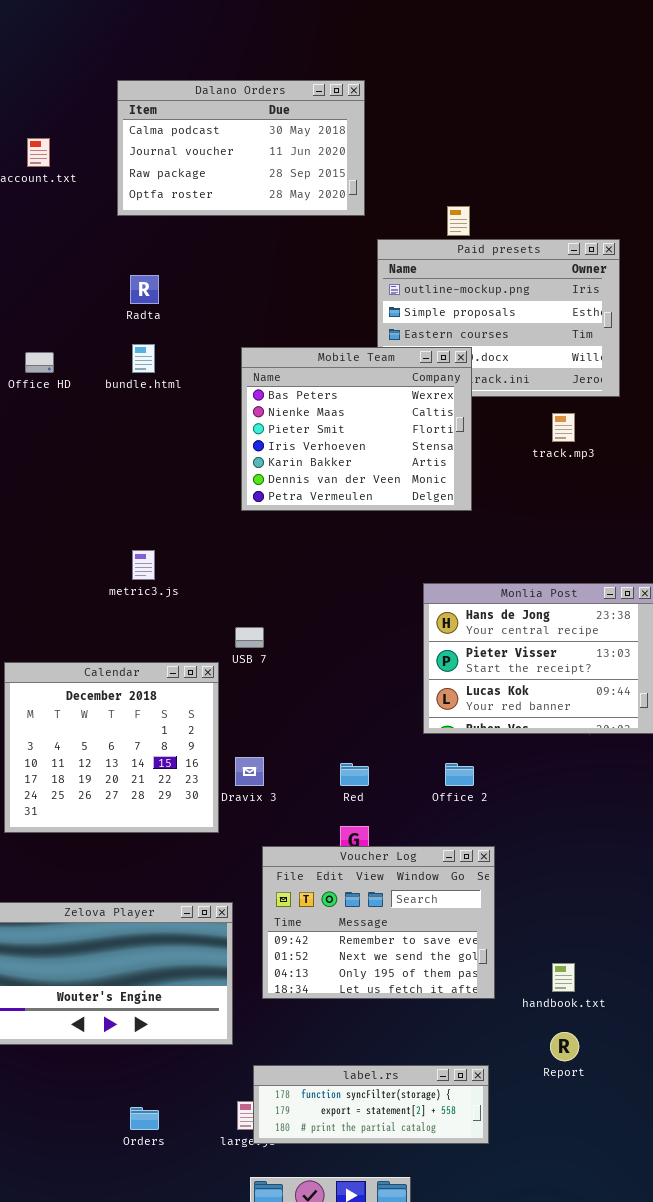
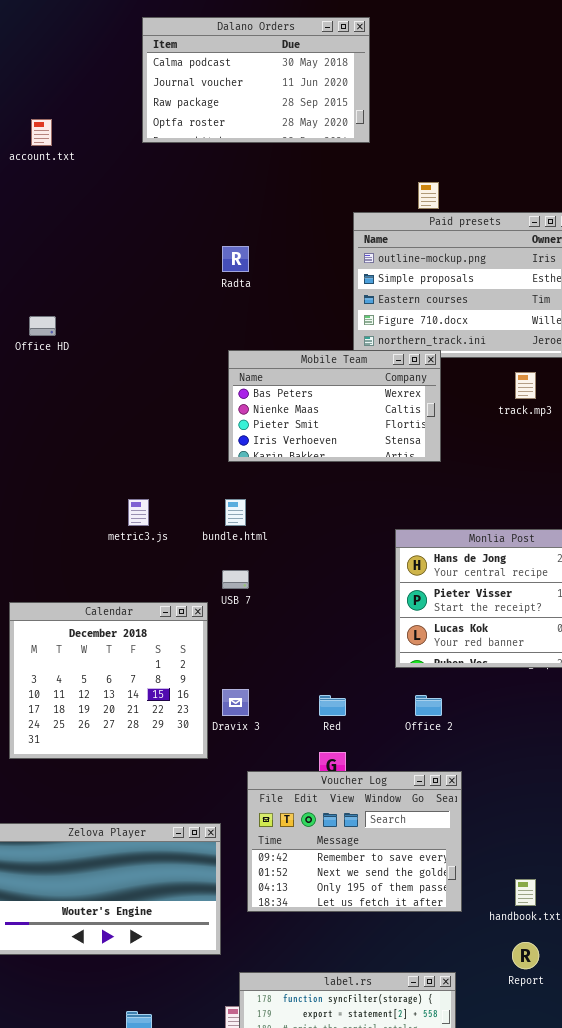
Dalano Orders: [117,80,365,216] -> [142,17,370,143], moved
Radta: [130,275,159,304] -> [222,246,249,272], moved
bundle.html: [132,344,155,373] -> [225,499,246,526], moved
Mobile Team: [241,347,472,511] -> [228,350,441,462], resized

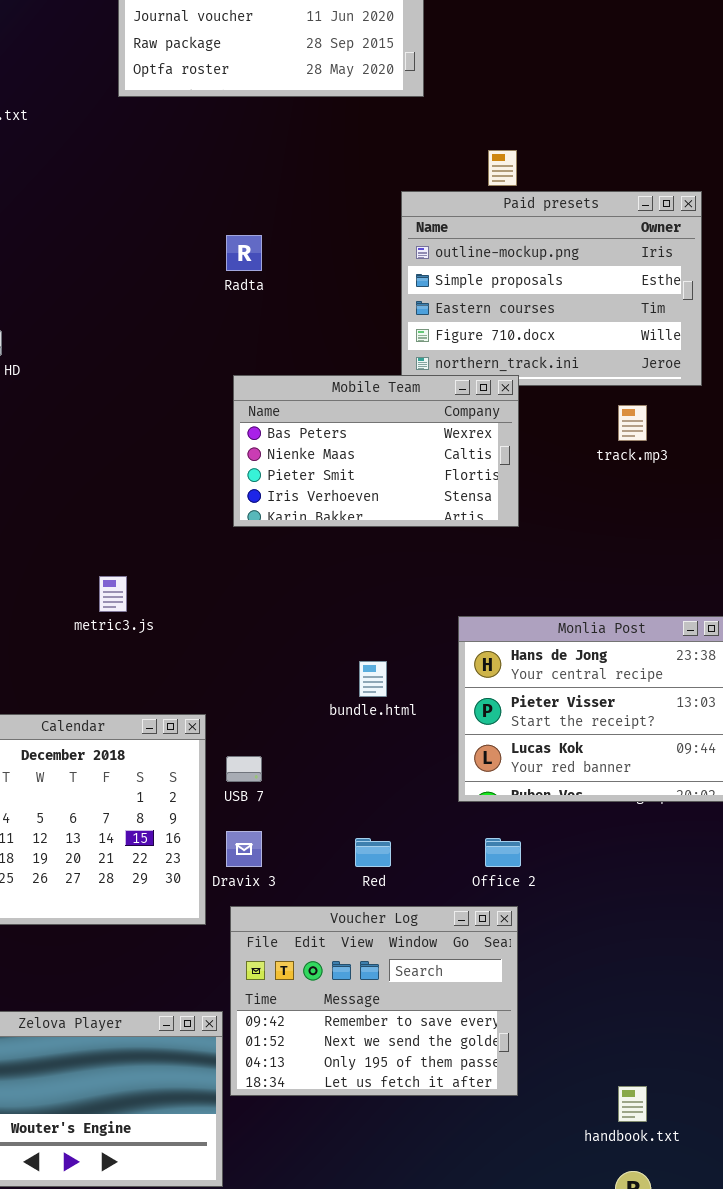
bundle.html: [225,499,246,526] -> [359,661,387,697], moved
USB 7: [222,570,249,589] -> [226,756,262,782], moved
Voucher Log: [247,771,462,912] -> [230,906,518,1096], moved

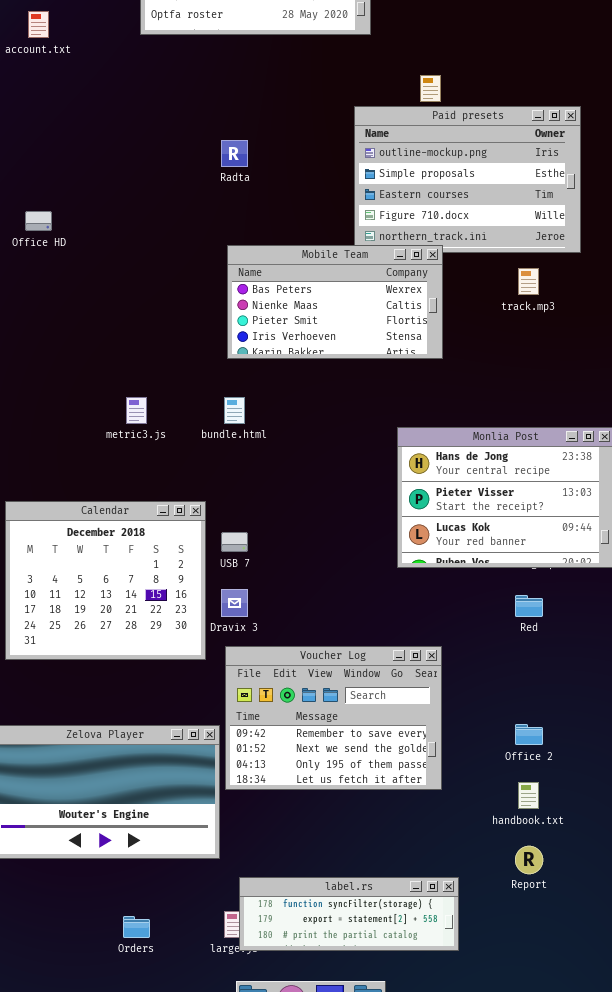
bundle.html: [359,661,387,697] -> [224,397,245,424], moved
Red: [355,838,391,867] -> [515,595,543,617], moved
Office 2: [485,838,521,867] -> [515,724,543,745], moved

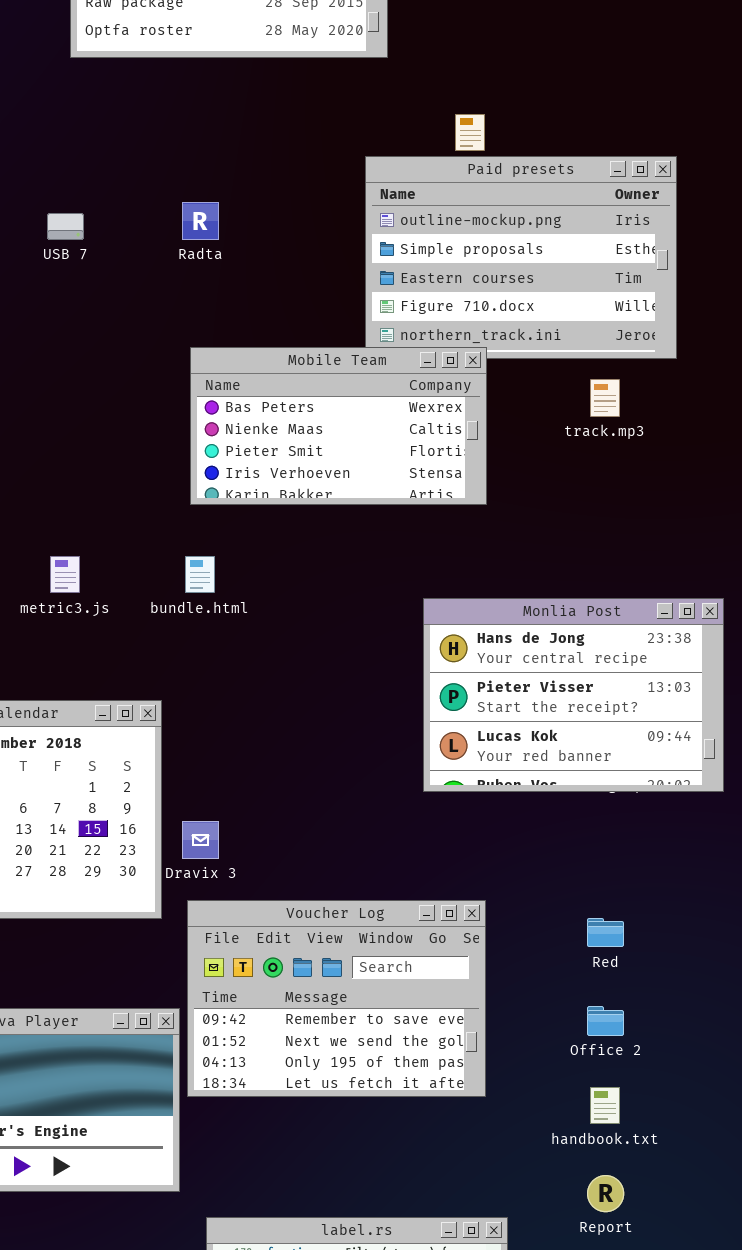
USB 7: [221,532,248,552] -> [47,213,84,240], moved
Red: [515,595,543,617] -> [587,918,624,947], moved

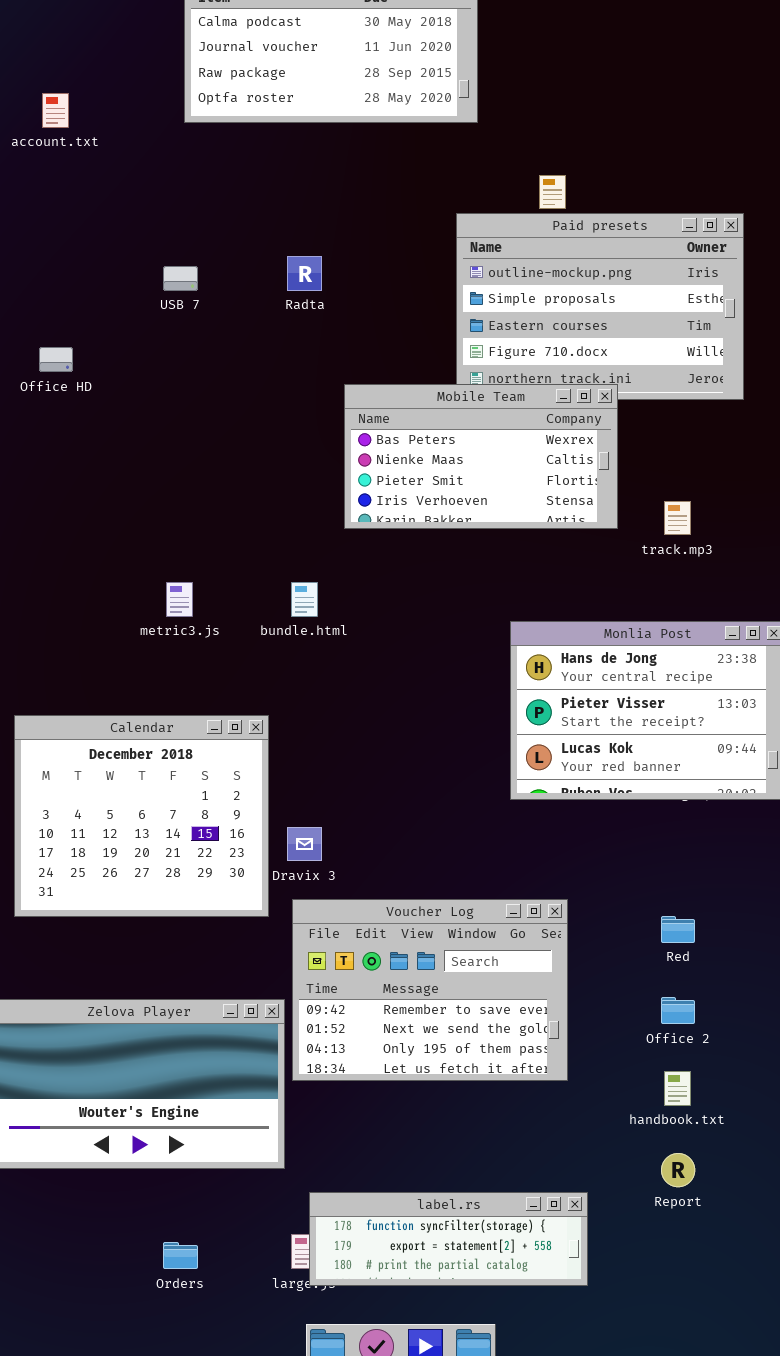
Mobile Team: [190,347,487,505] -> [344,384,618,529], moved
track.mp3: [590,379,620,417] -> [664,501,691,535], moved

